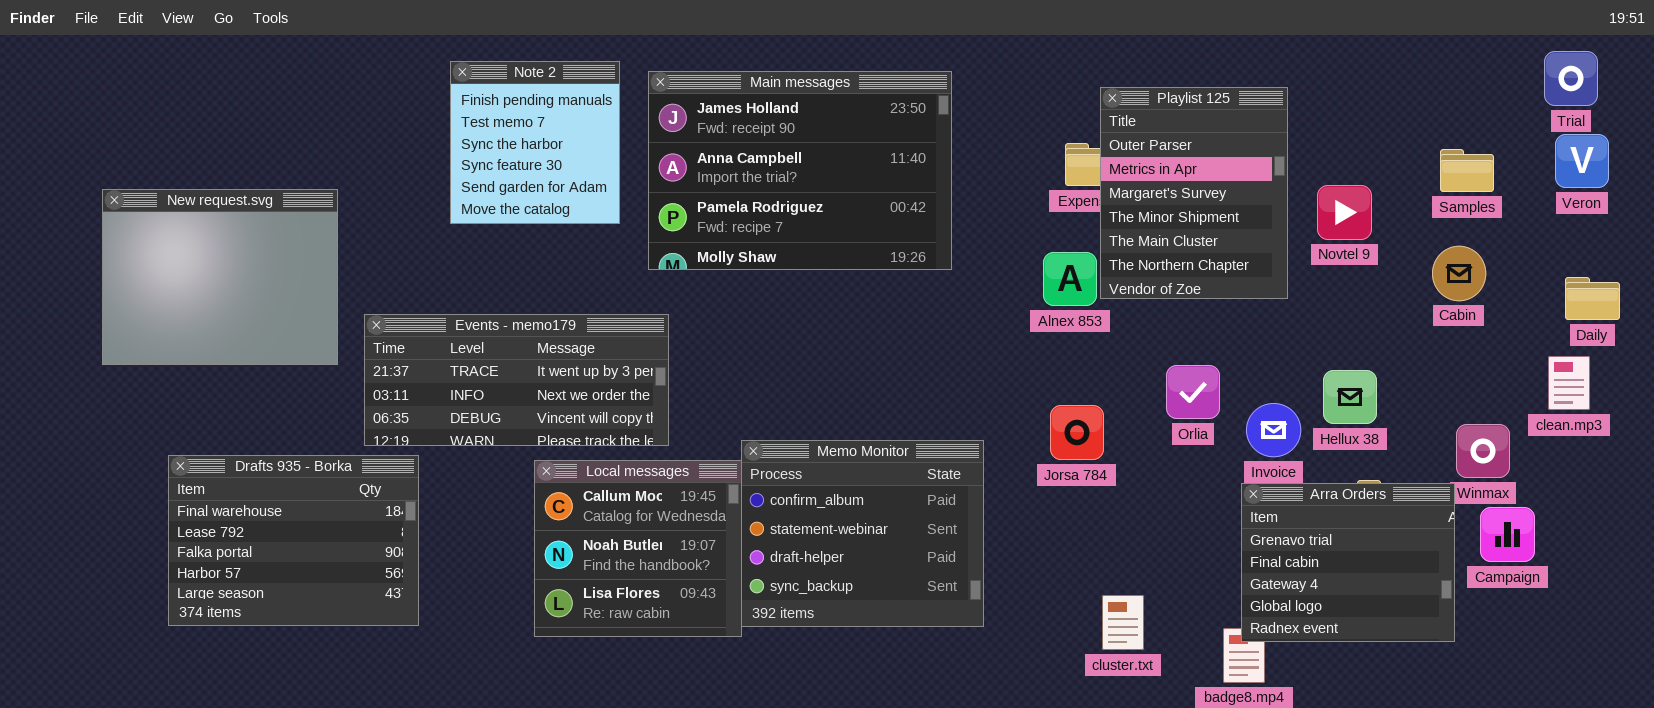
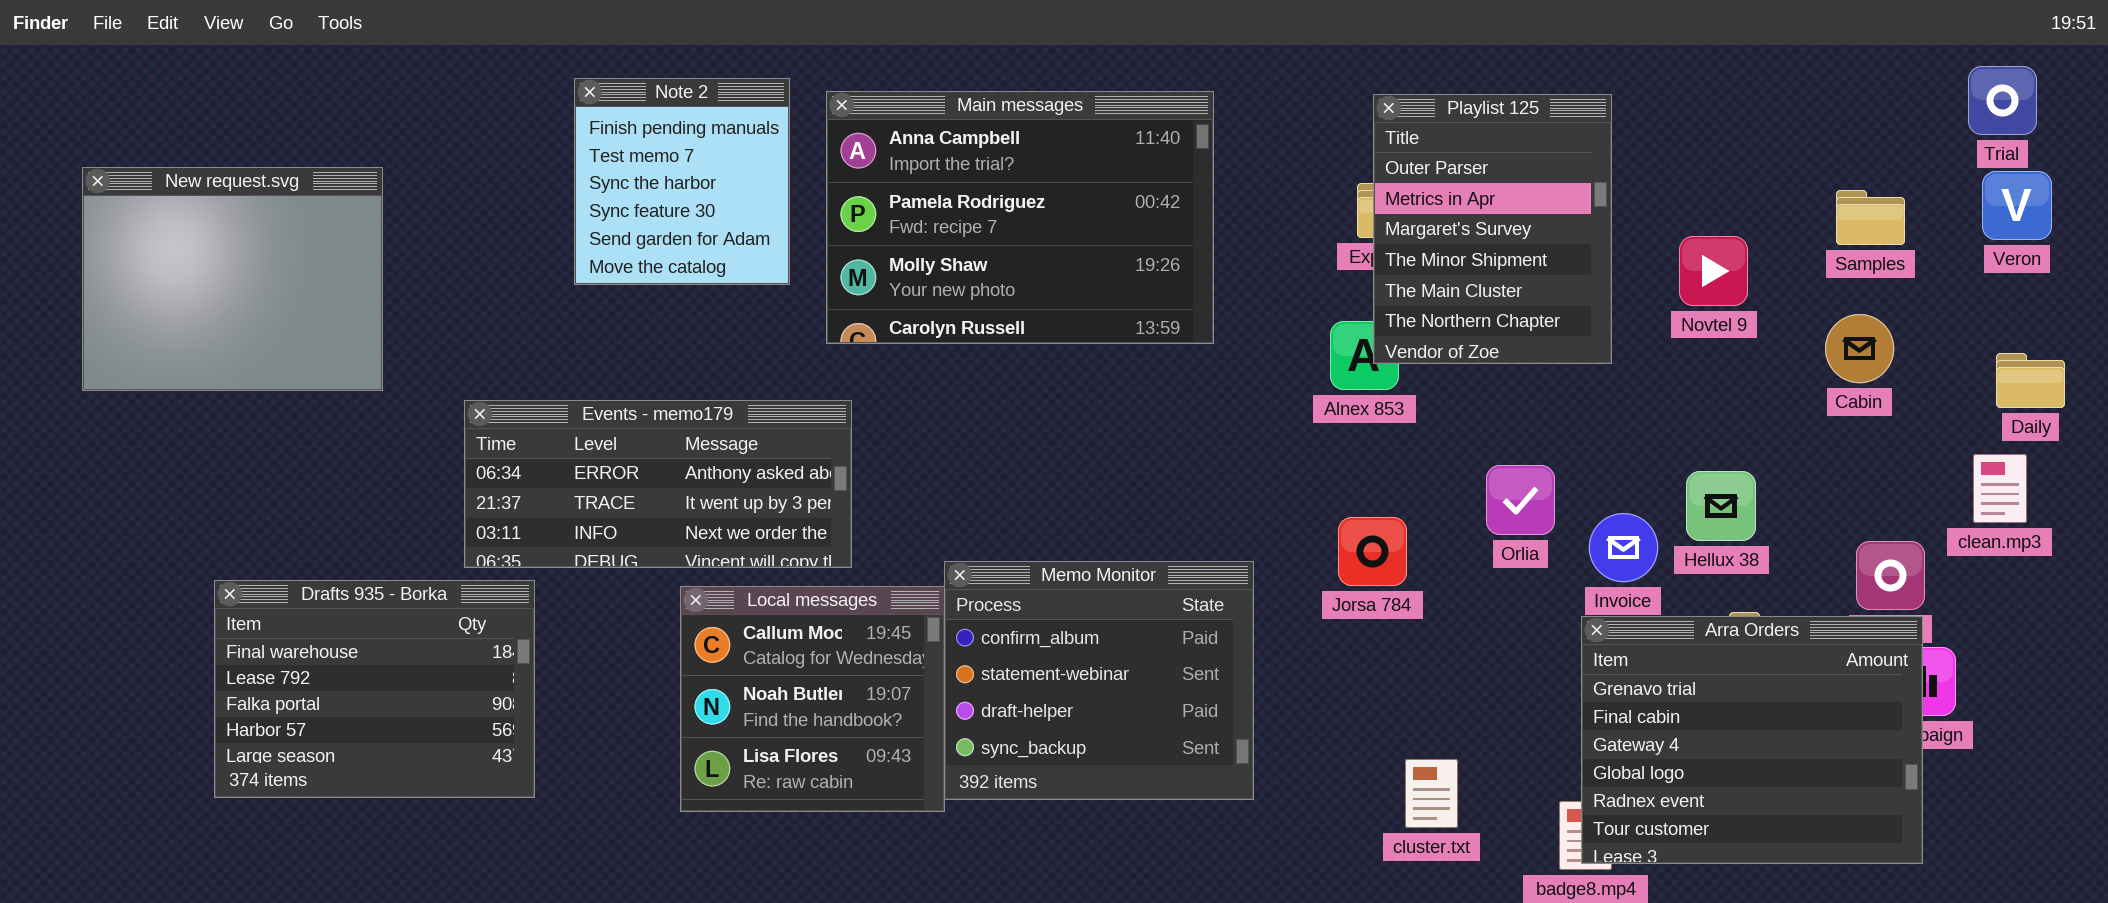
Main messages: [648,71,952,270] -> [826,91,1214,344], scrolled down 1 row
Playlist 125: [1100,87,1288,299] -> [1373,94,1612,364], moved
New request.svg: [102,189,338,365] -> [82,167,383,391], moved
Events - memo179: [364,314,669,446] -> [464,400,852,568], scrolled up 1 row
Arra Orders: [1241,483,1455,642] -> [1581,616,1923,864], resized

